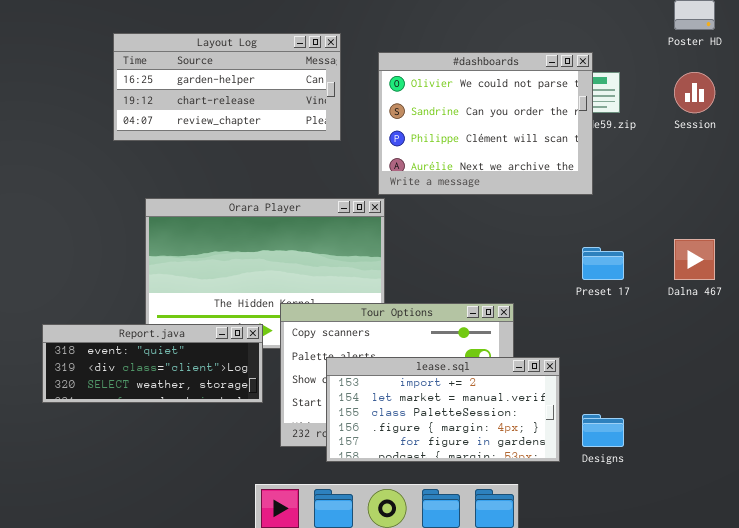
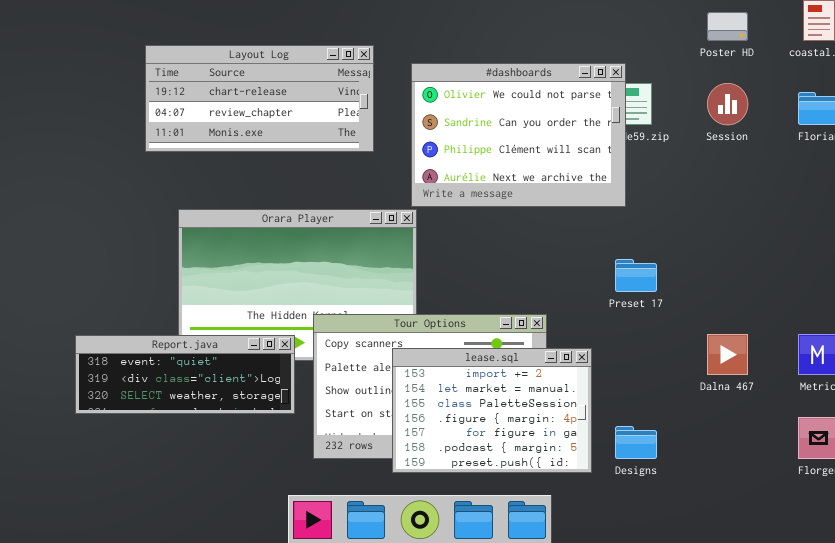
Layout Log: [113,33,341,141] -> [145,45,374,152], scrolled down 1 row
Dalna 467: [674,239,715,280] -> [707,334,748,375], moved
lease.sql: [326,357,560,462] -> [392,348,592,473], resized

